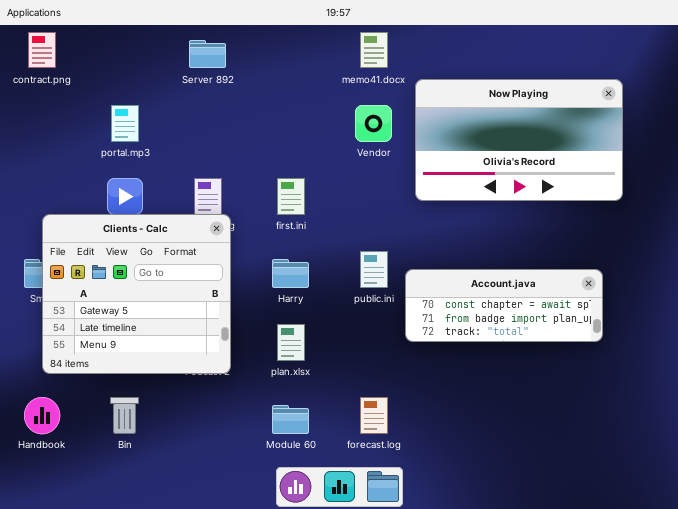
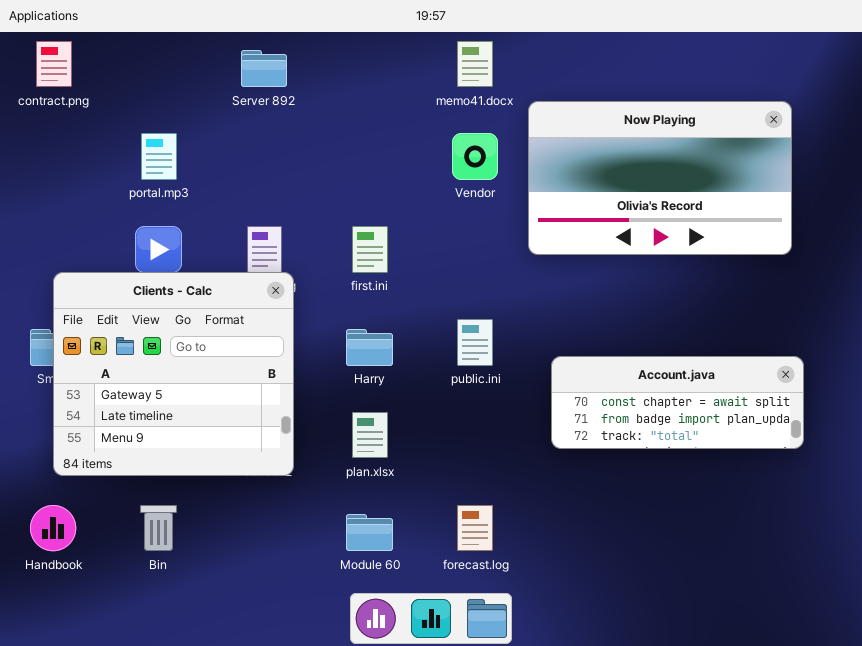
Account.java: [405,269,603,342] -> [551,356,804,449], moved

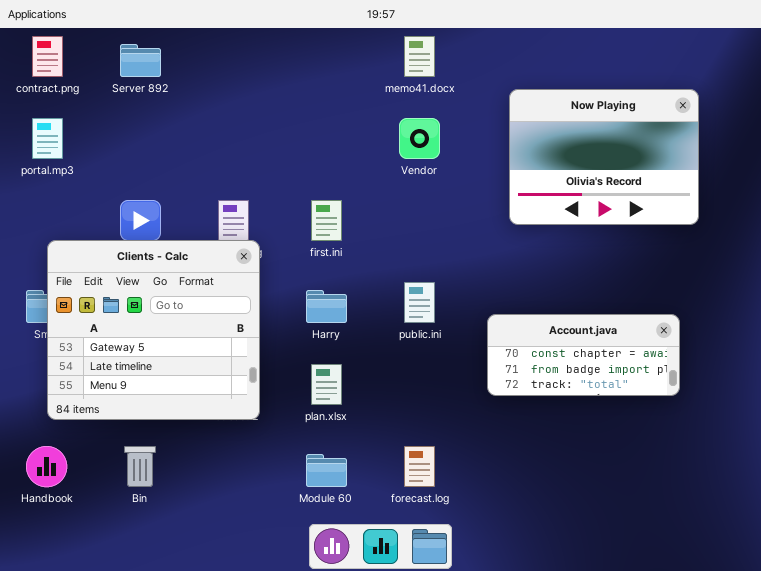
Server 892: [241,50,287,87] -> [120,44,161,77], moved
Now Playing: [528,101,792,255] -> [509,89,699,225], resized
portal.mp3: [141,133,177,180] -> [32,118,63,159], moved
Account.java: [551,356,804,449] -> [487,314,680,396], resized

